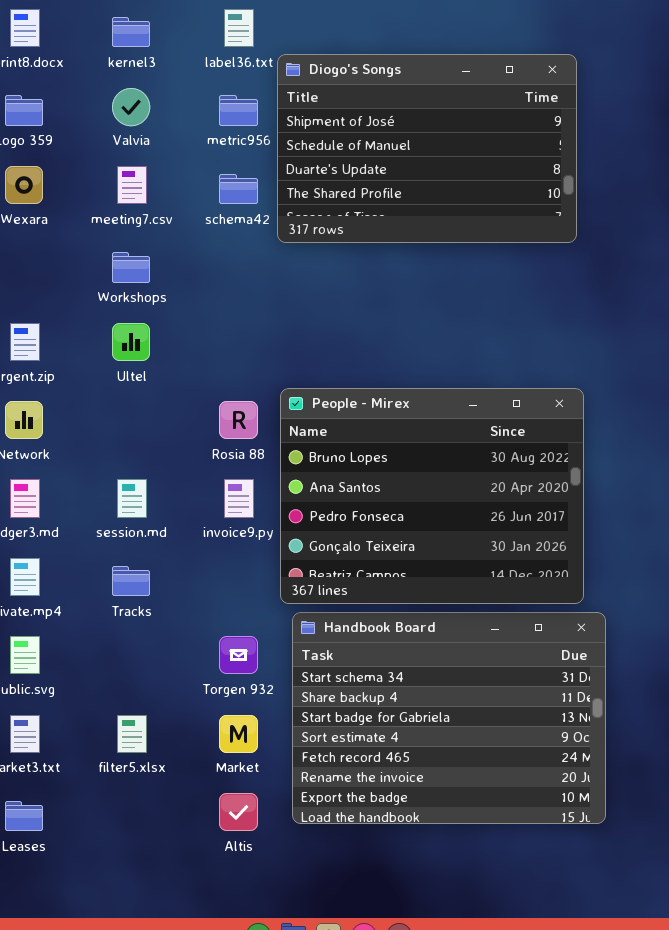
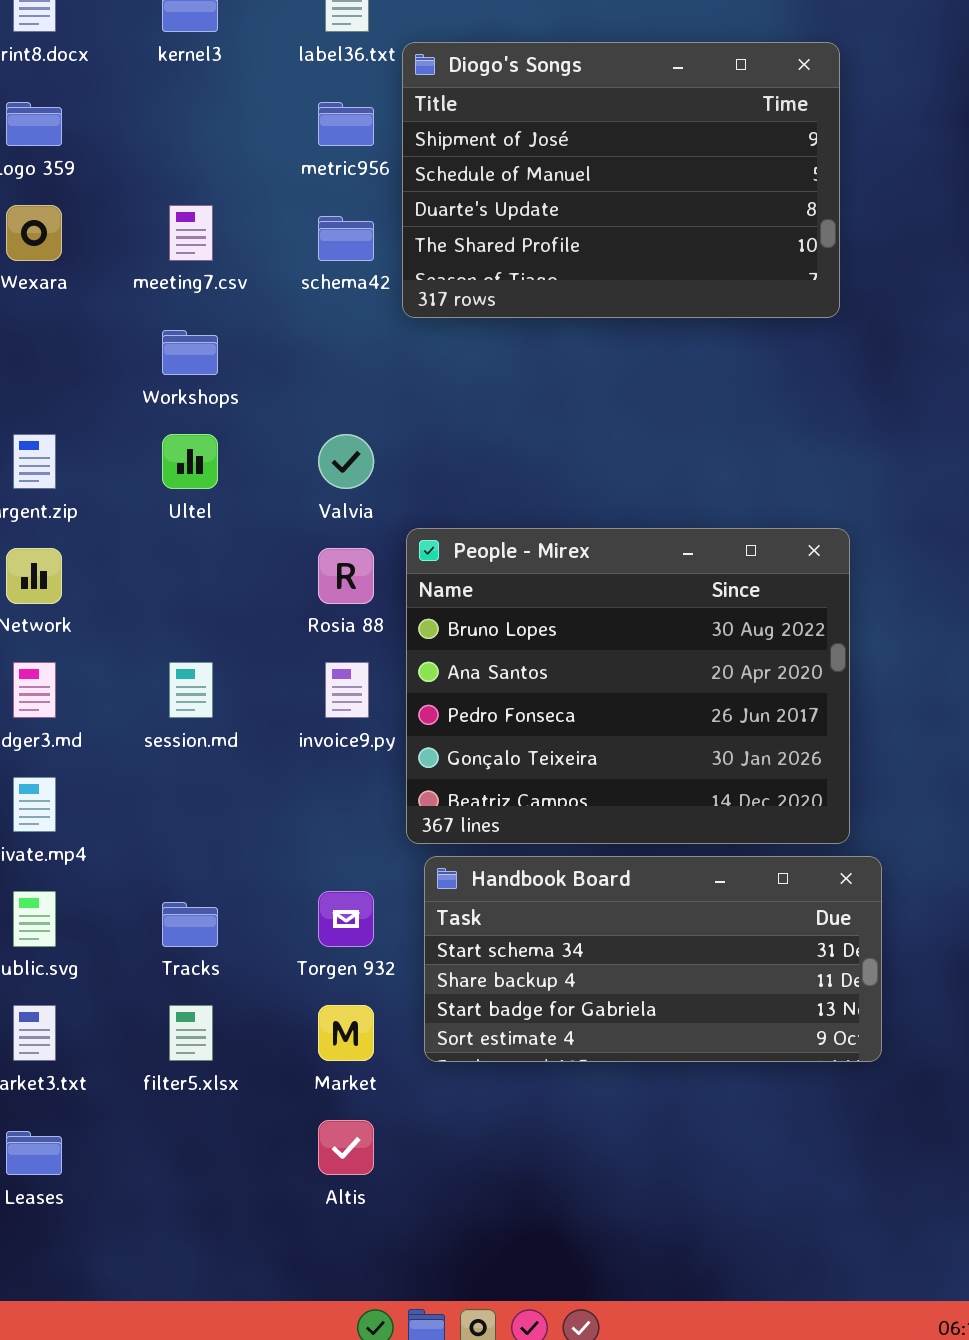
Valvia: [112,88,150,126] -> [318,434,374,489], moved
Tracks: [112,566,150,596] -> [162,902,218,947], moved
Handbook Board: [292,612,606,824] -> [424,856,882,1062], resized

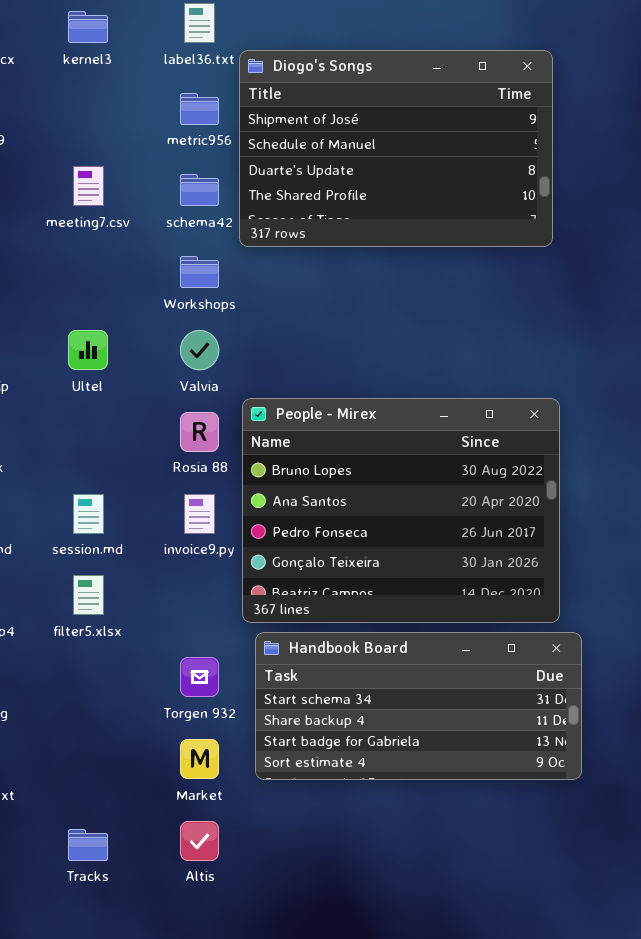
Workshops: [162,330,218,375] -> [180,256,219,288], moved
Tracks: [162,902,218,947] -> [68,829,108,861], moved
filter5.xlsx: [169,1005,213,1061] -> [73,575,104,615], moved

